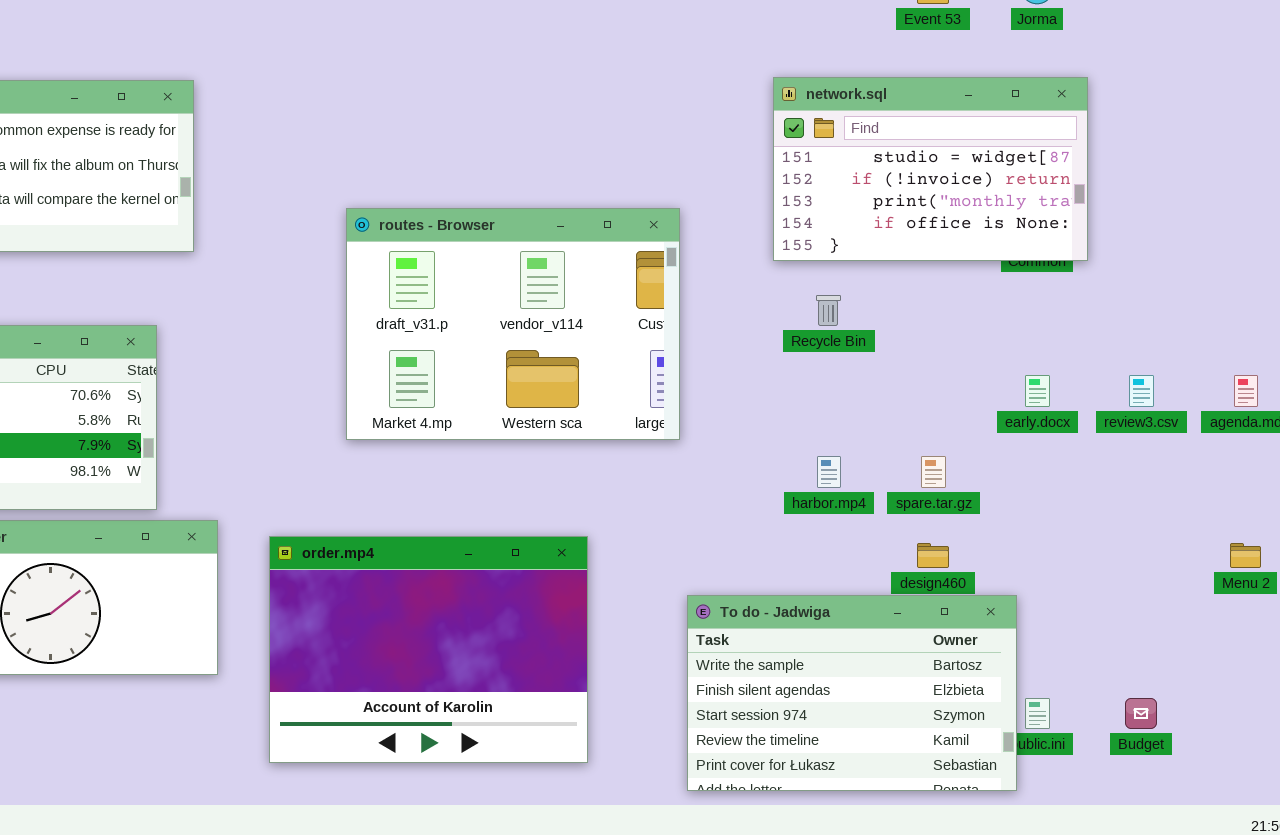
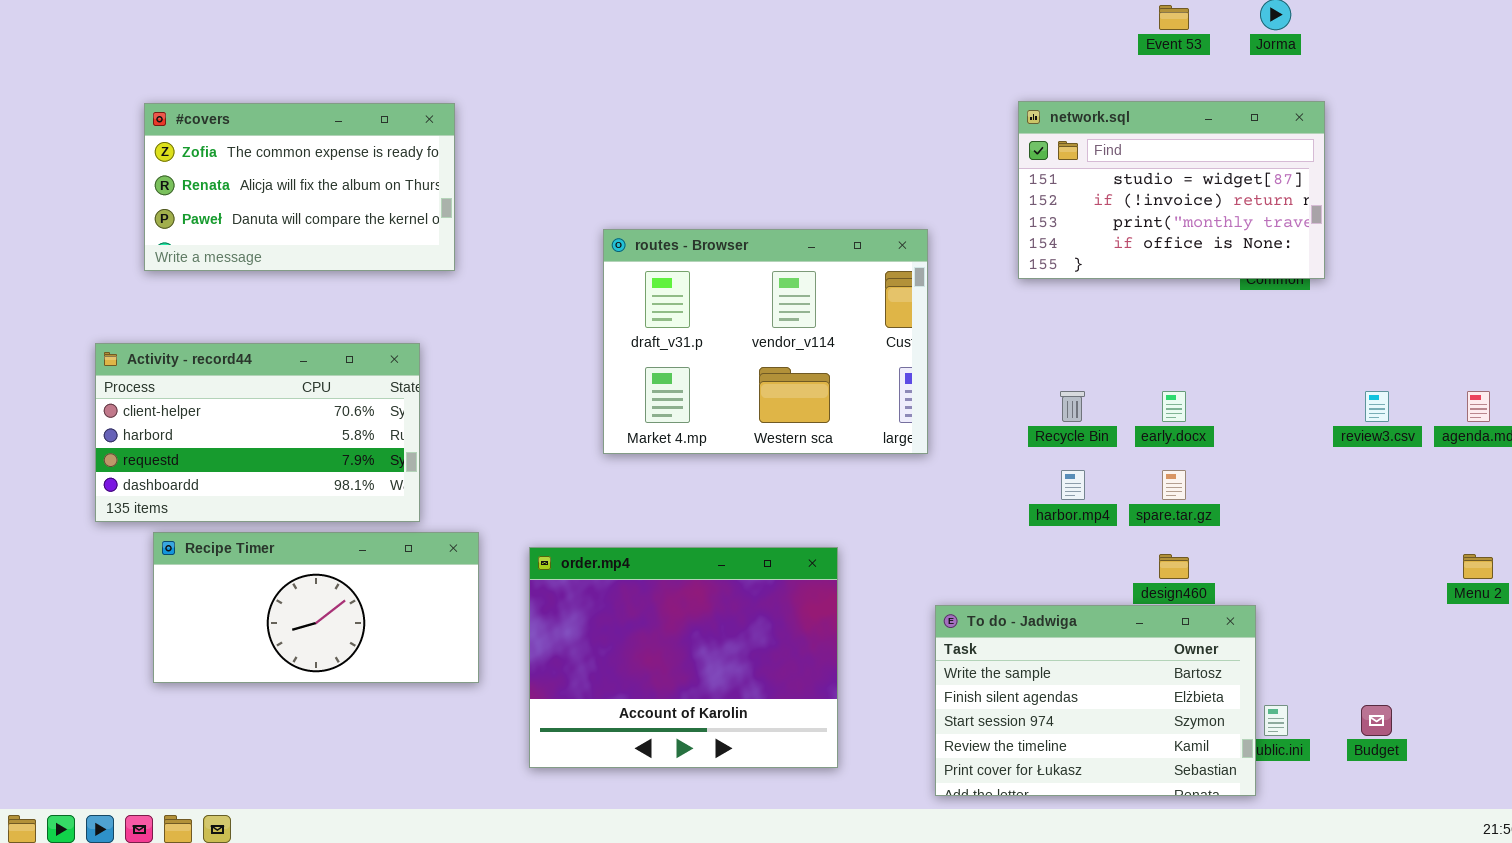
Recycle Bin: [816,295,841,326] -> [1060,391,1085,422], moved
early.docx: [1025,375,1050,407] -> [1162,391,1186,422], moved

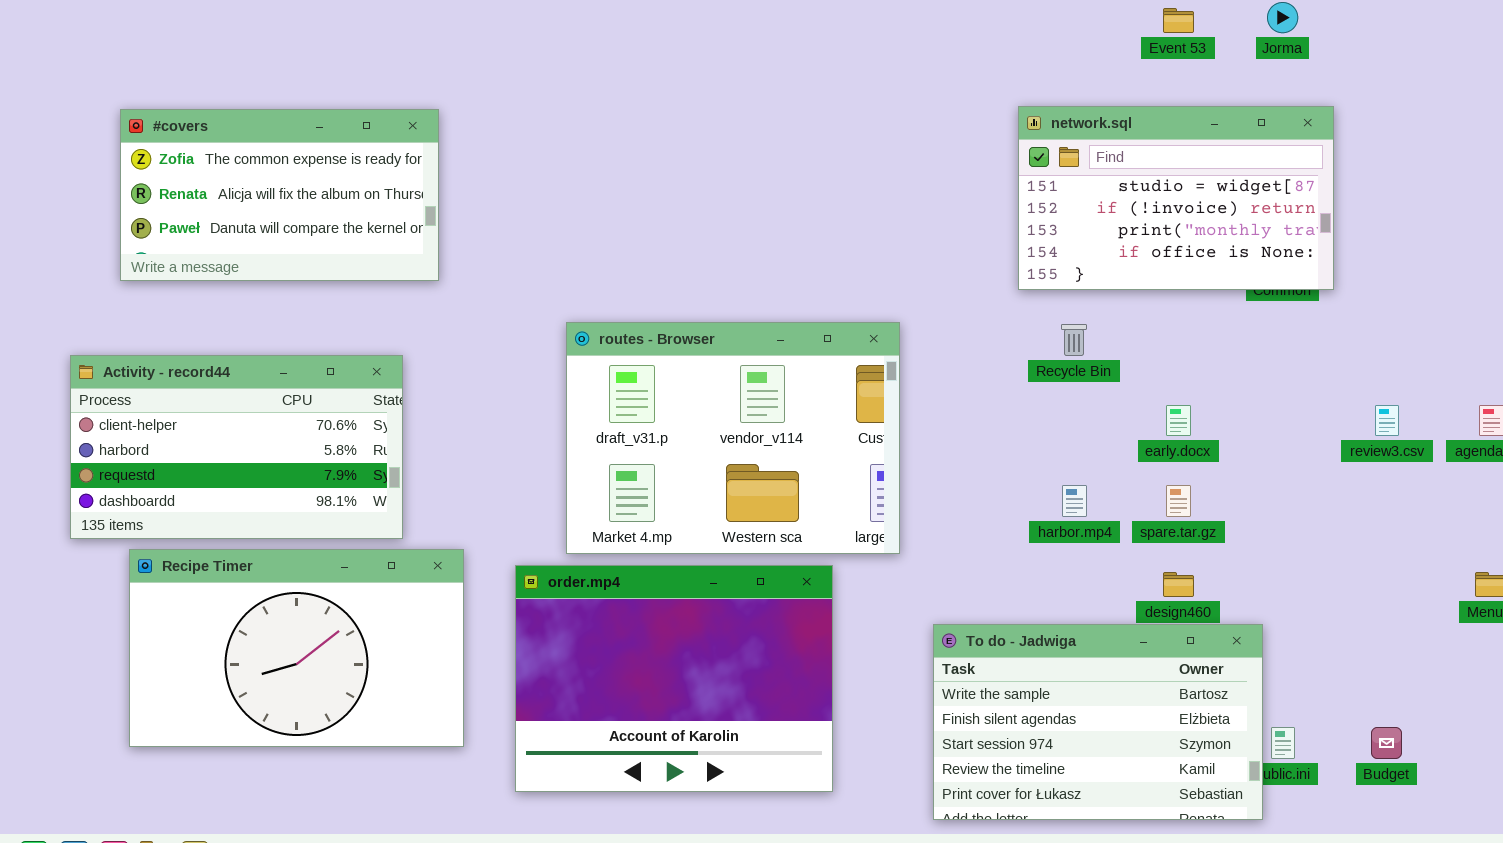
routes - Browser: [603,229,928,454] -> [566,322,900,554], moved
Recycle Bin: [1060,391,1085,422] -> [1061,324,1087,356], moved
Recipe Timer: [153,532,479,683] -> [129,549,464,747], resized

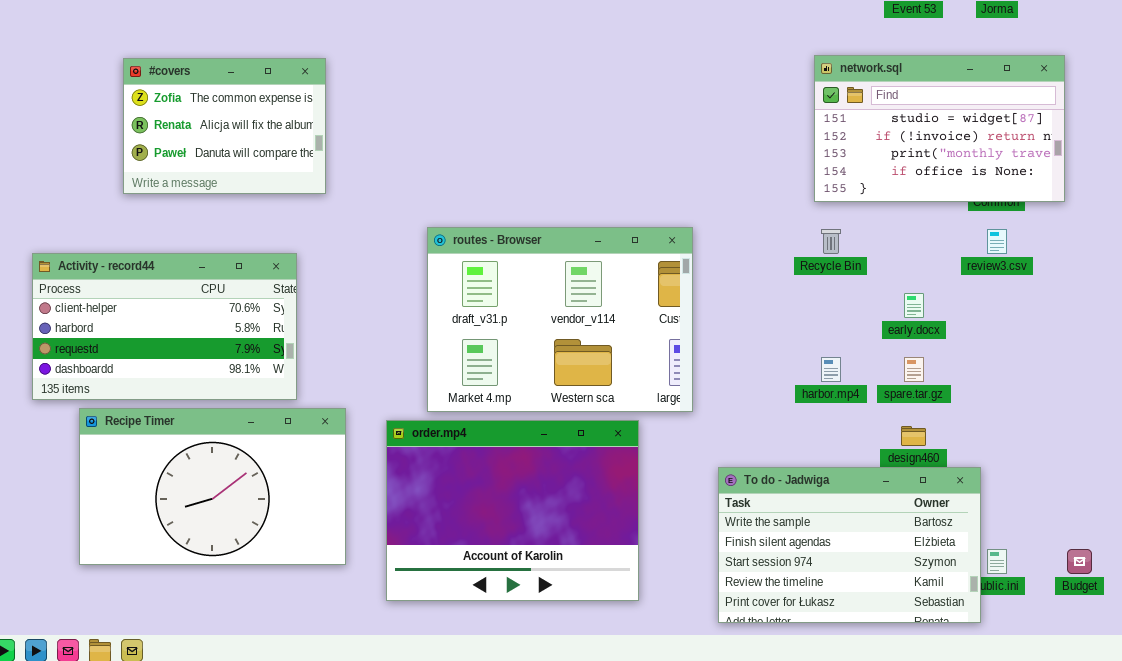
network.sql: [1018,106,1334,290] -> [814,55,1065,202], moved
#covers: [120,109,439,281] -> [123,58,326,194], resized
review3.csv: [1375,405,1399,436] -> [987,229,1007,254], moved

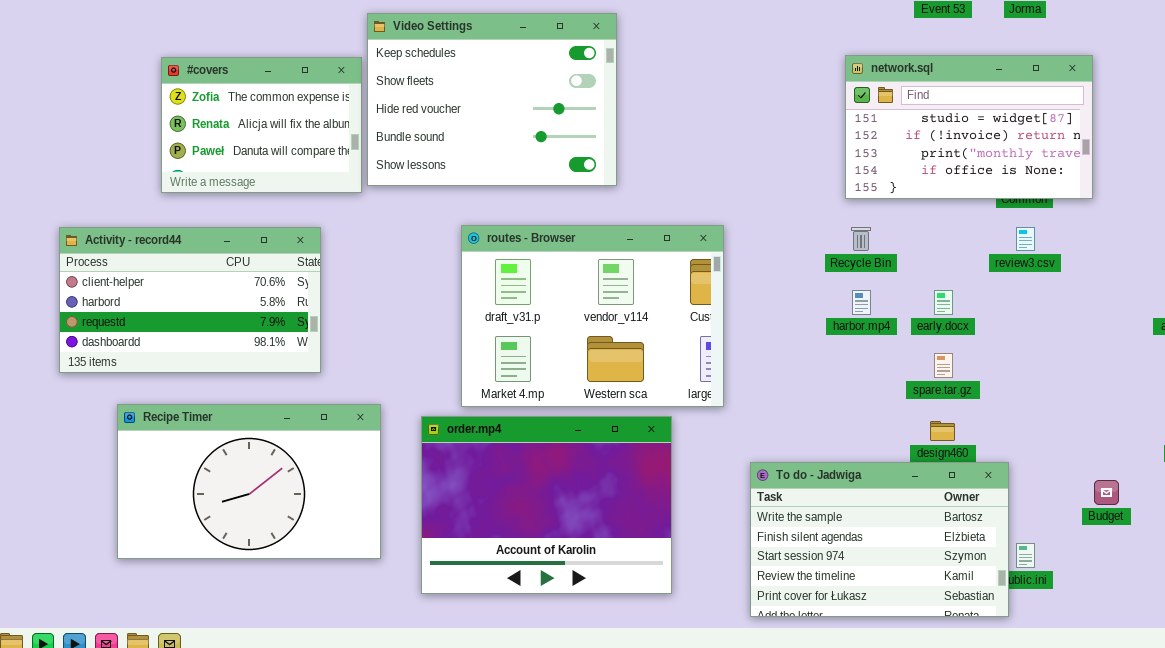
Video Settings: none -> [367,13,617,186], opened
Activity - record44: [32,253,297,400] -> [59,227,321,373], moved
harbor.mp4: [821,357,841,382] -> [852,290,871,315], moved
Budget: [1067,549,1092,574] -> [1094,480,1119,505], moved

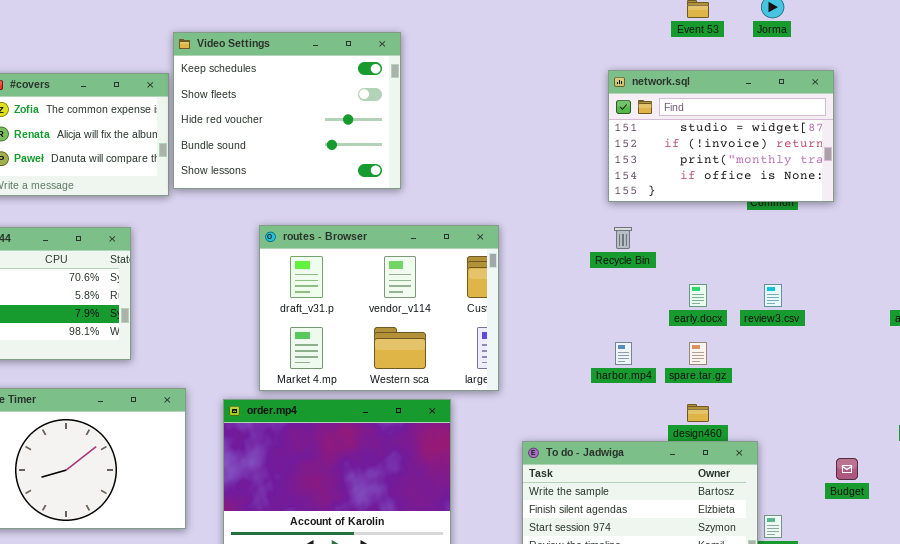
review3.csv: [1016,227,1035,251] -> [764,284,782,307], moved
harbor.mp4: [852,290,871,315] -> [615,342,632,365], moved

